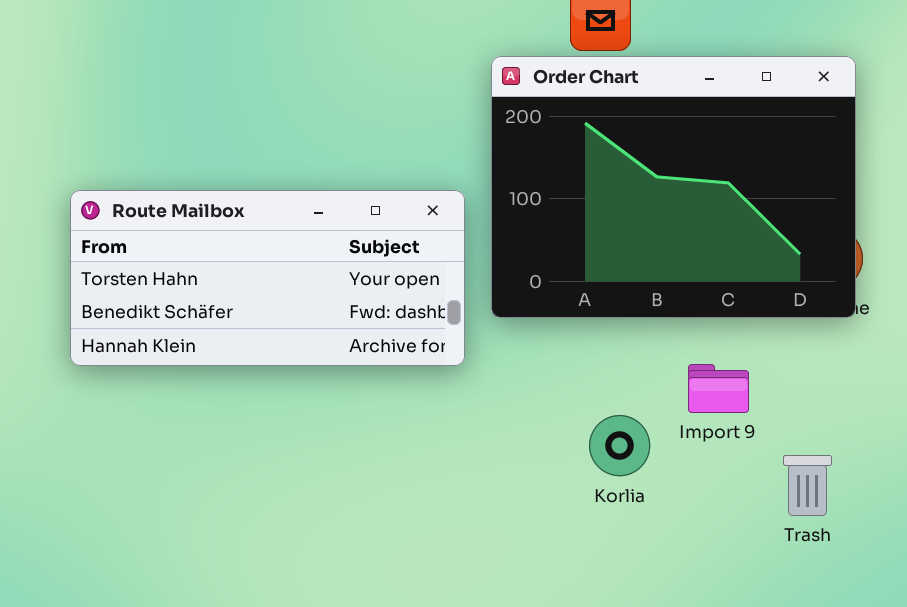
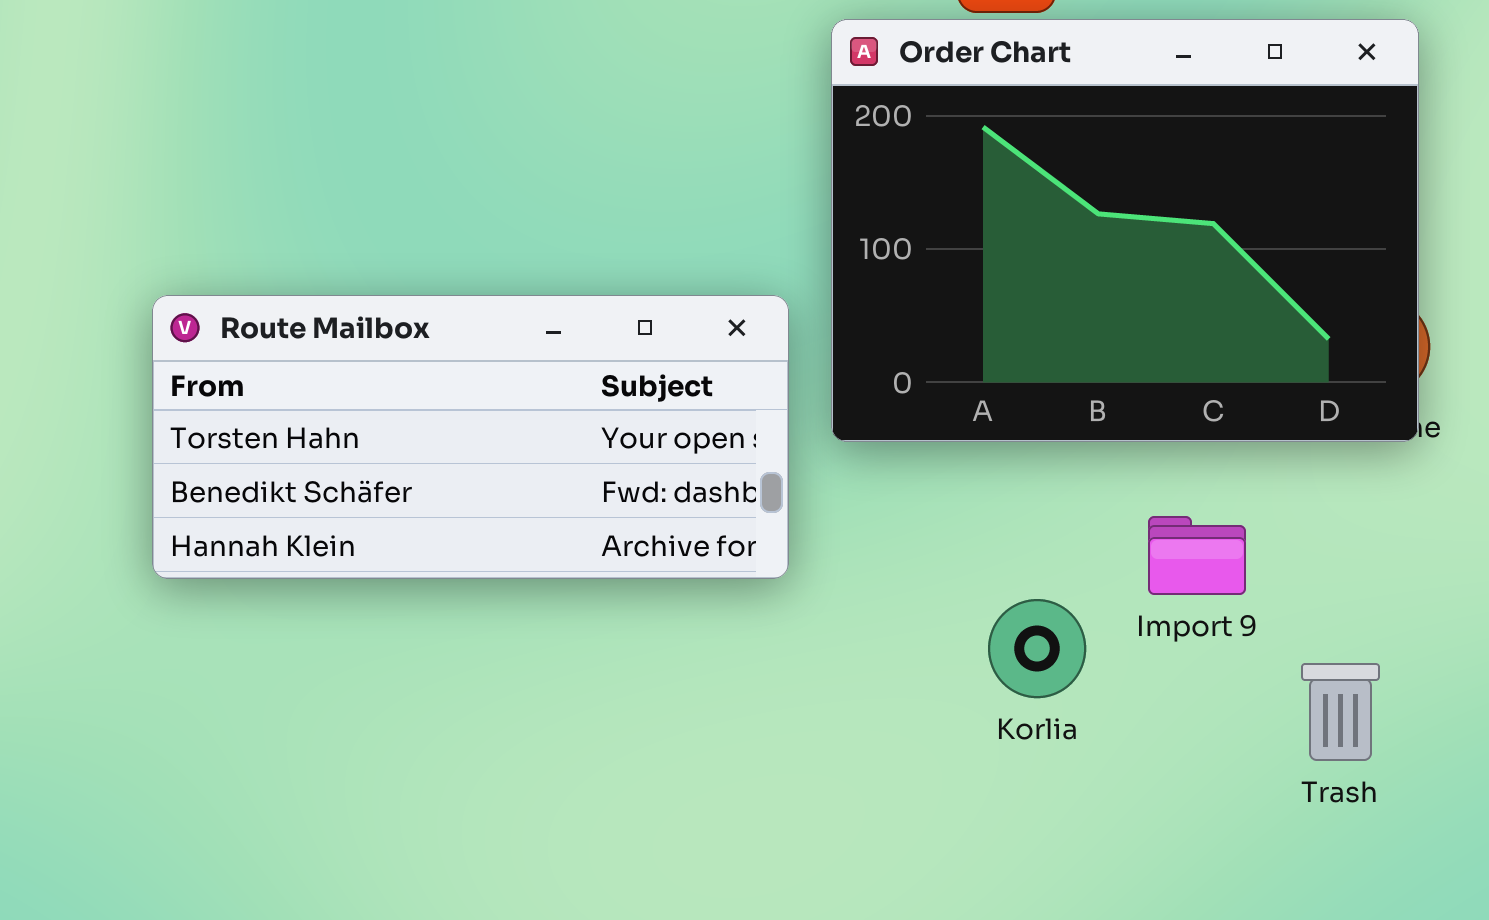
Route Mailbox: [70,190,465,366] -> [152,295,789,579], moved

